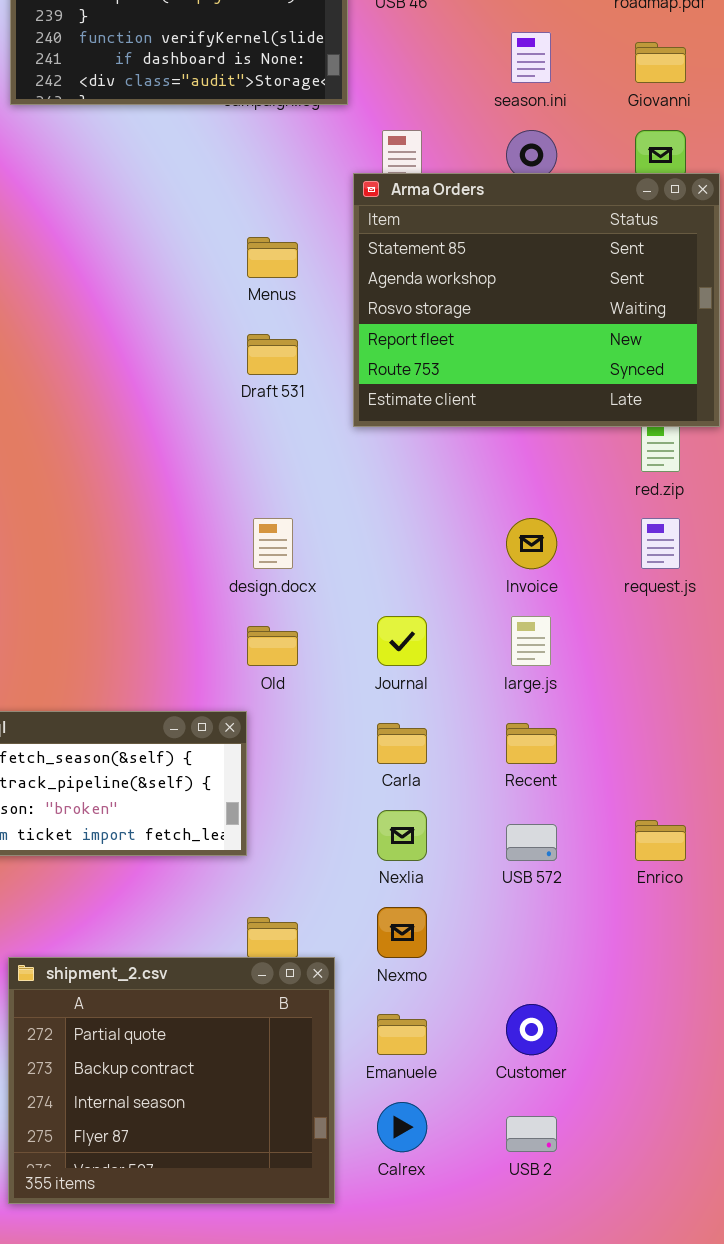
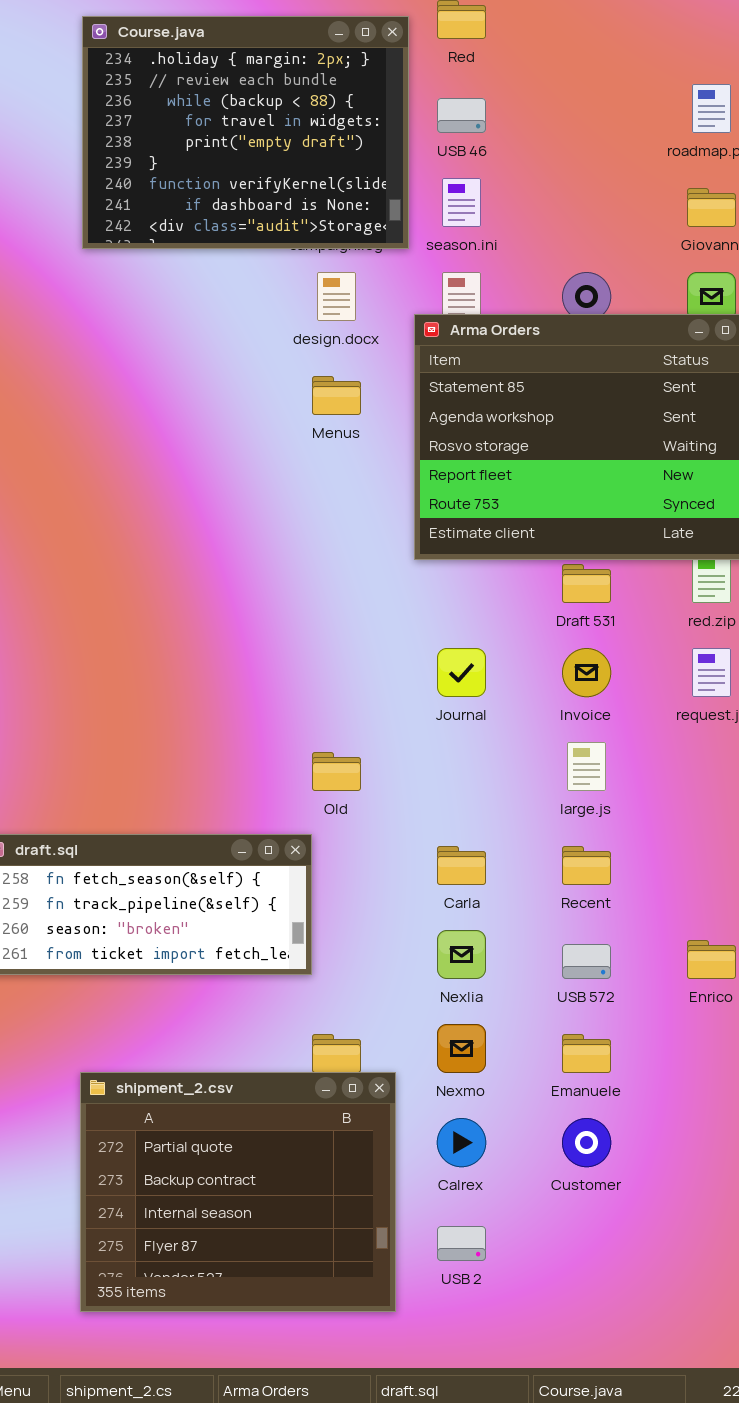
season.ini: [511,32,551,83] -> [442,178,481,227], moved
Draft 531: [247,334,298,375] -> [562,564,611,603], moved
design.docx: [253,518,293,569] -> [317,272,356,321], moved
Journal: [377,616,427,666] -> [437,648,486,697], moved
Emanuele: [377,1014,427,1055] -> [562,1034,611,1073], moved
Calrex: [377,1102,427,1152] -> [437,1118,486,1167], moved
USB 2: [506,1116,557,1152] -> [437,1226,486,1261], moved

